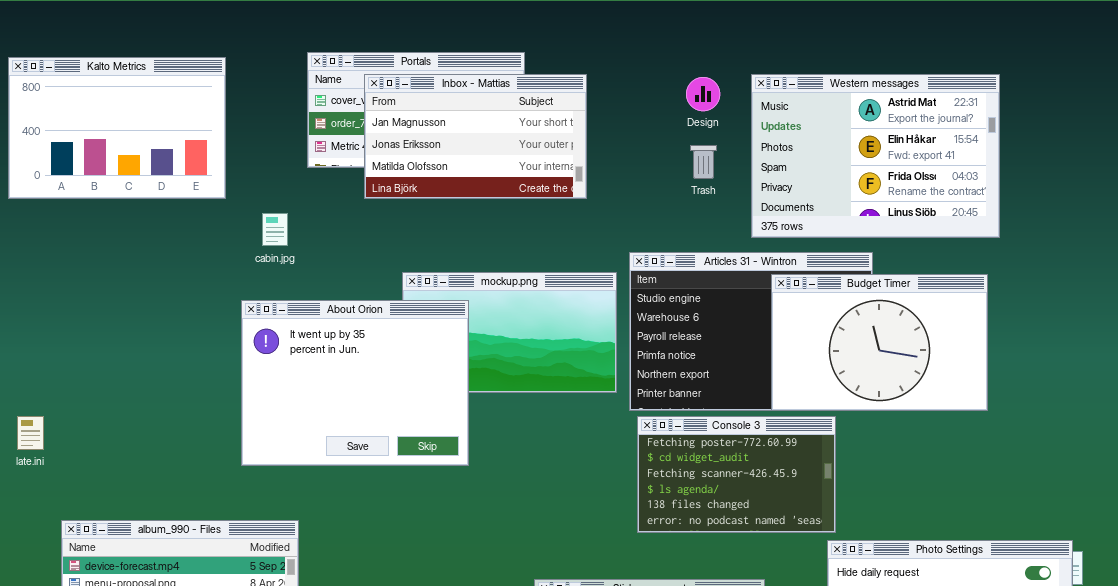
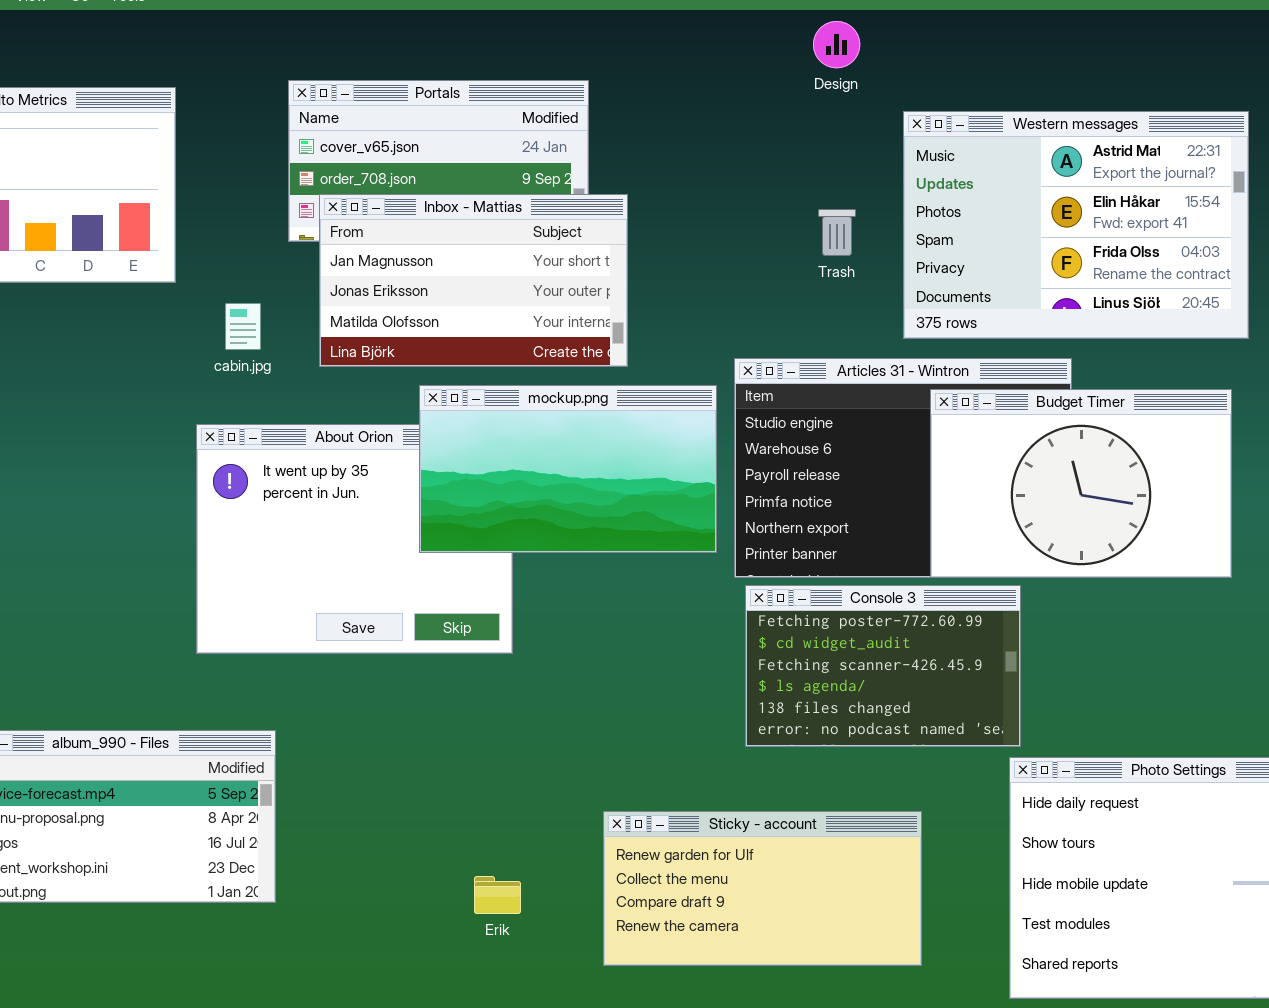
Inbox - Mattias: [364,74,587,199] -> [319,194,628,367], moved
Design: [686,77,720,111] -> [813,21,860,68], moved
mockup.png: [402,272,617,393] -> [419,385,717,553], raised

